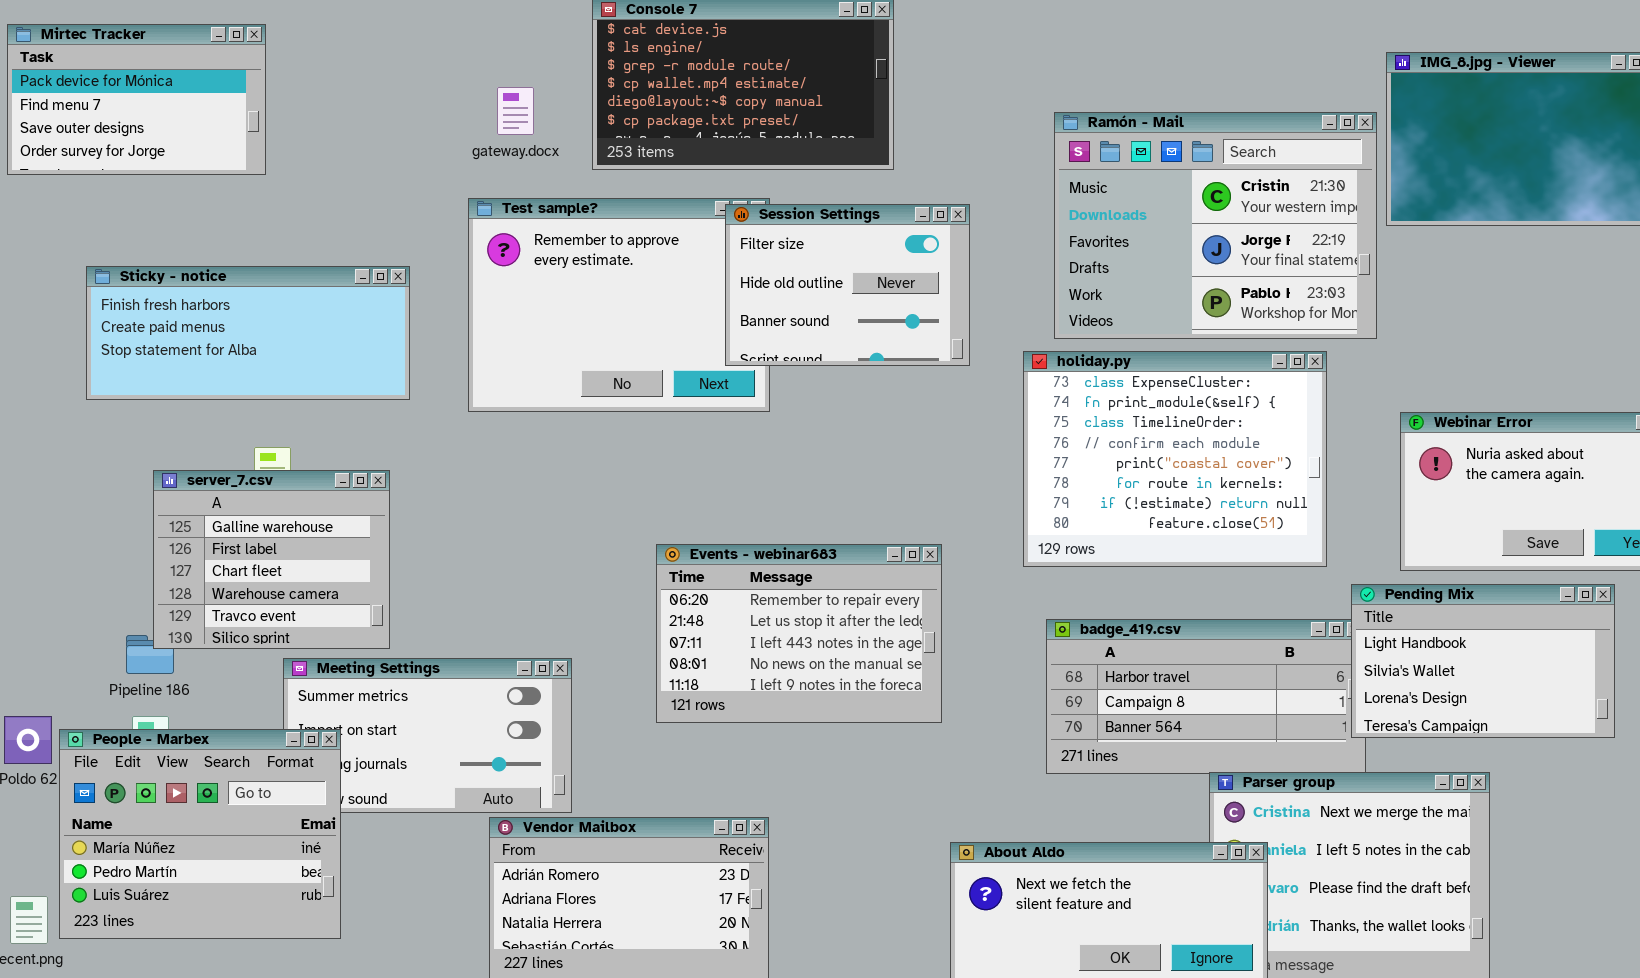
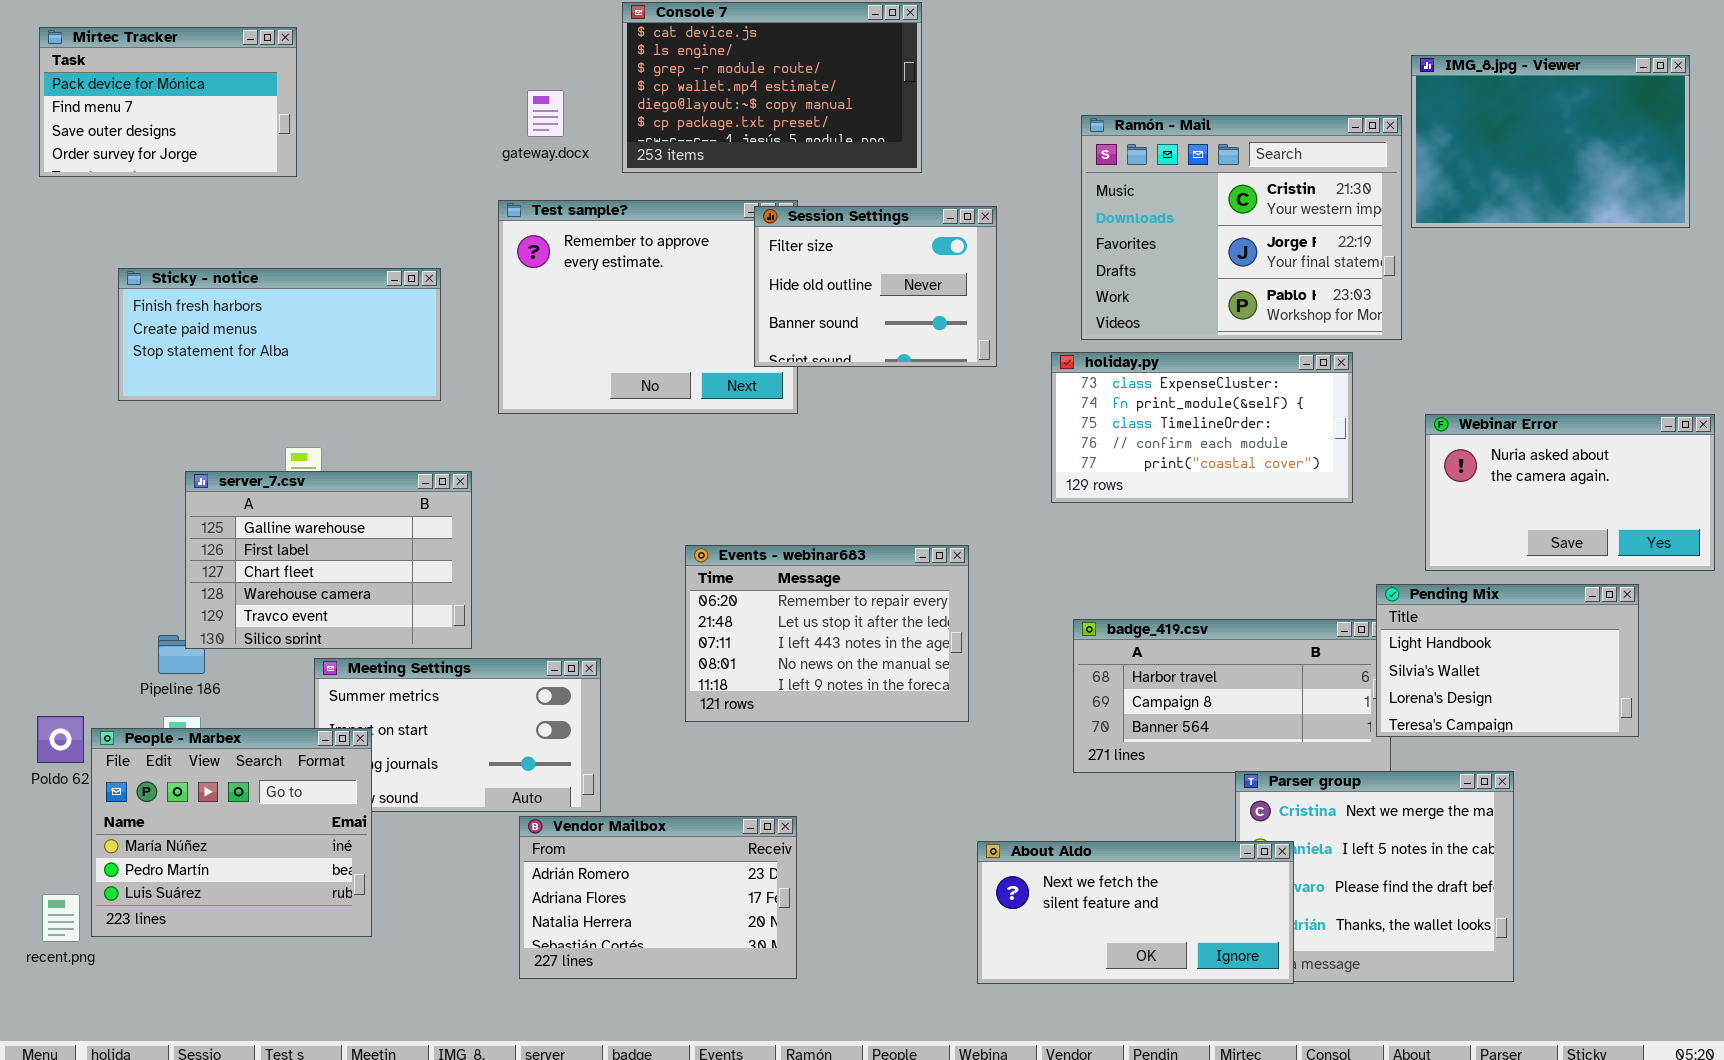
holiday.py: [1023,351,1327,567] -> [1051,352,1353,503], resized
server_7.csv: [153,470,390,649] -> [185,471,472,649], resized

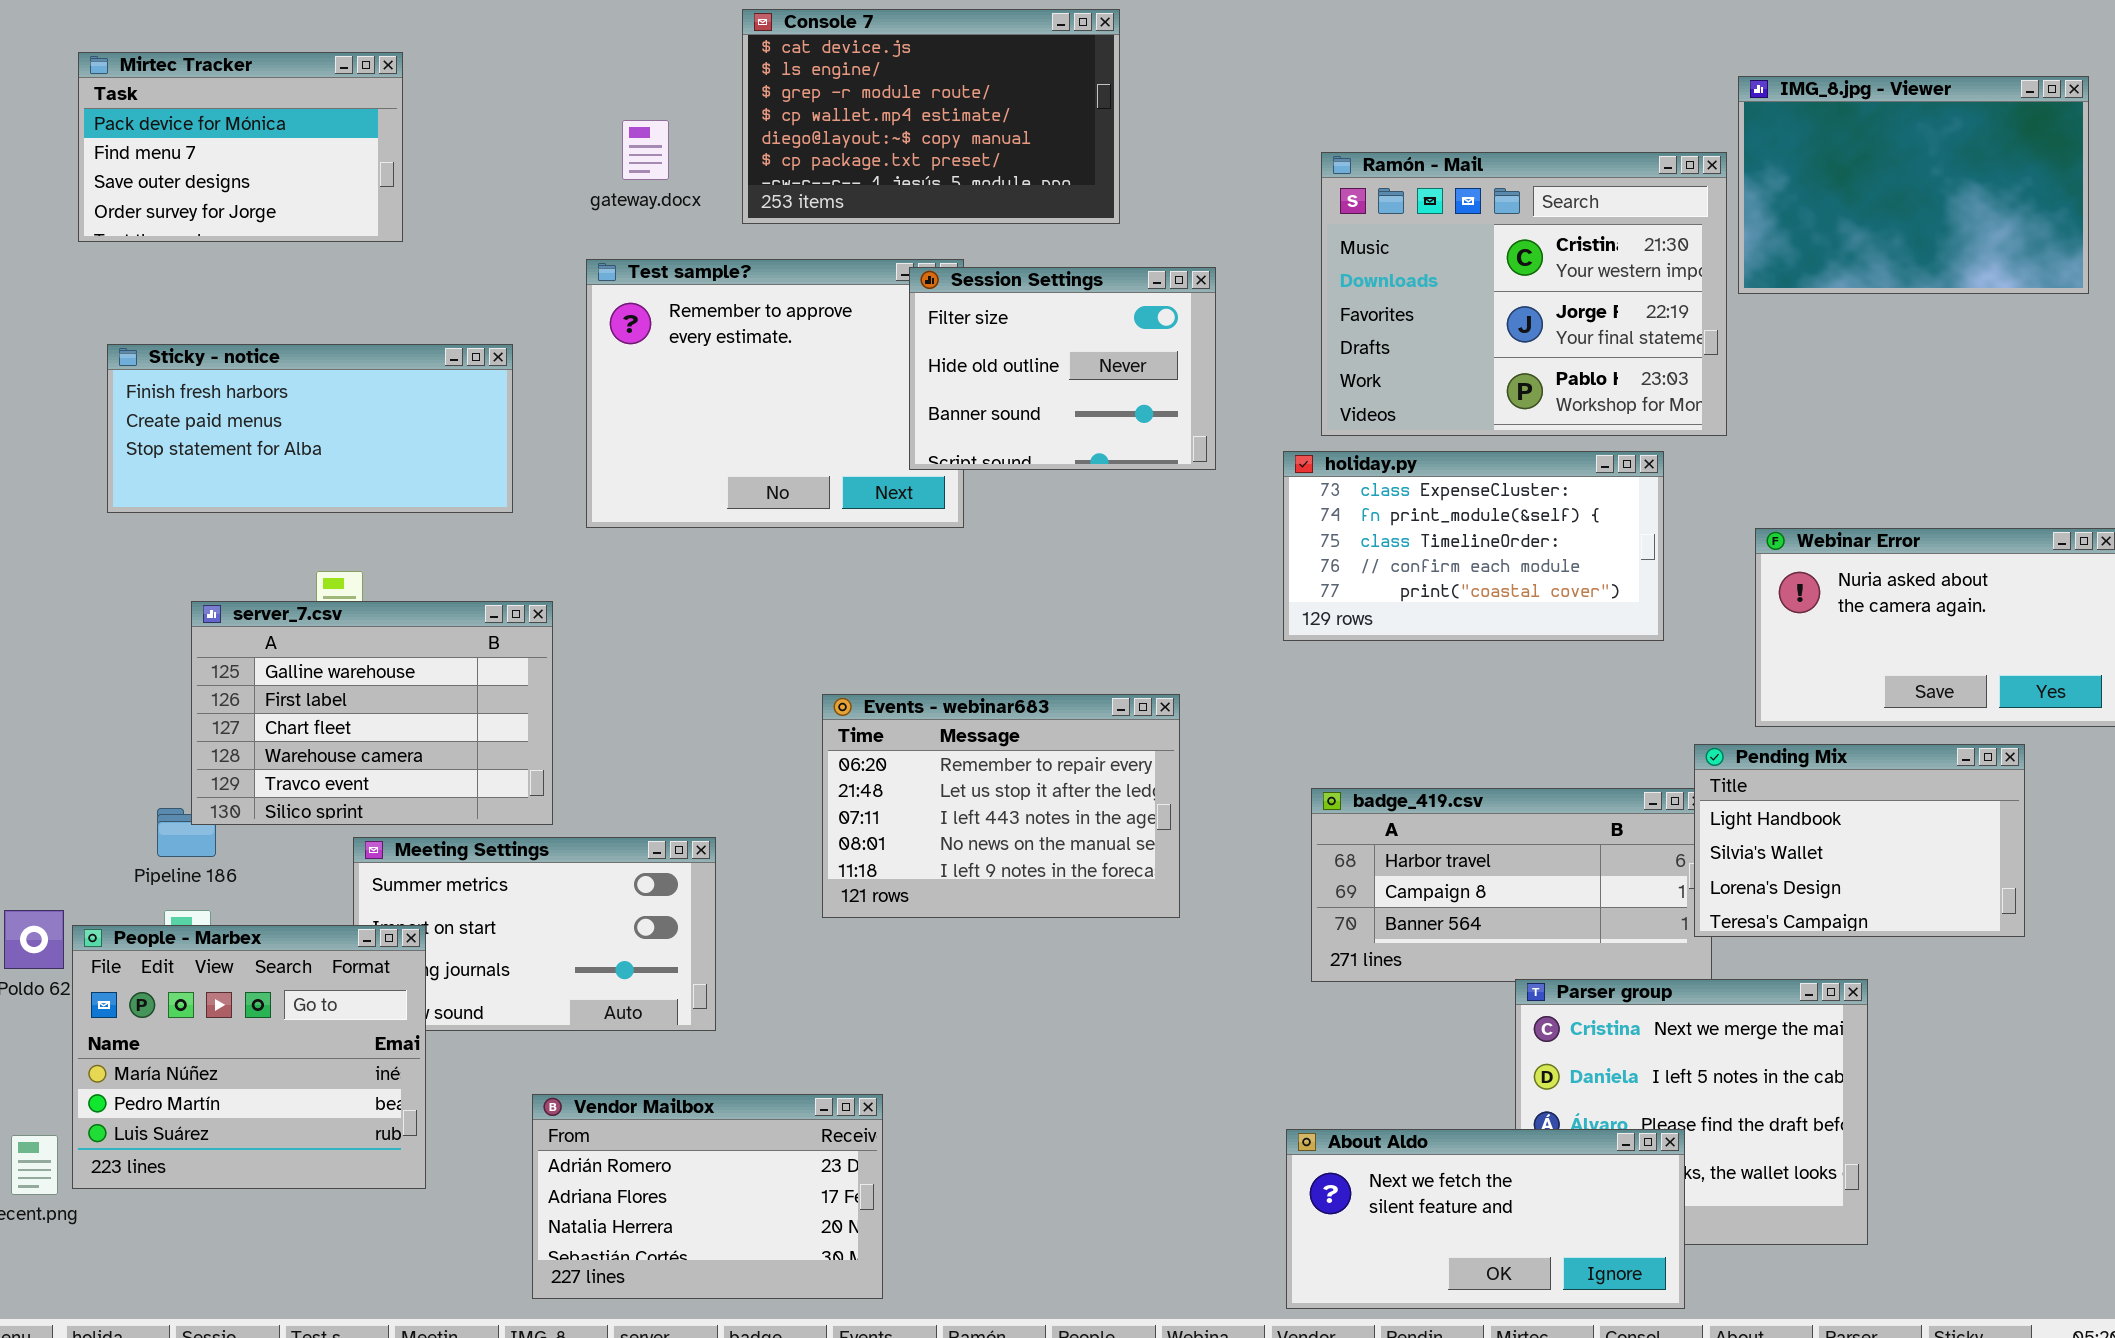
Mirtec Tracker: [39,27,297,177] -> [78,52,403,242], moved
Vendor Mailbox: [519,816,797,979] -> [532,1094,883,1299], moved
About Aldo: [977,841,1294,984] -> [1286,1129,1685,1309], moved

